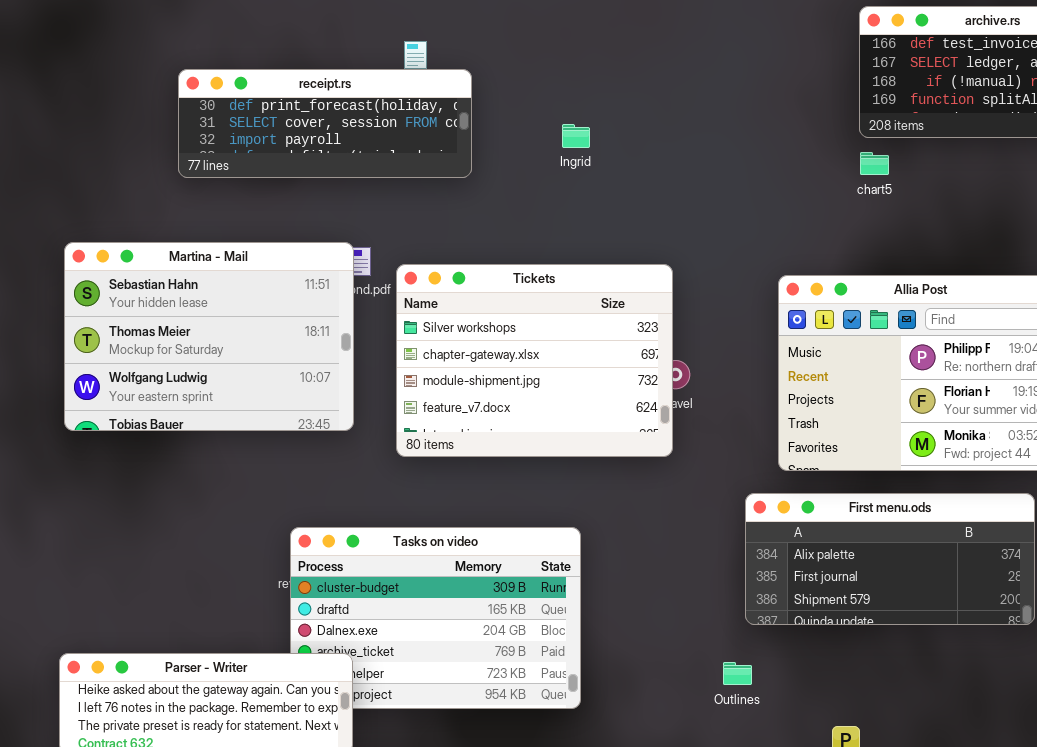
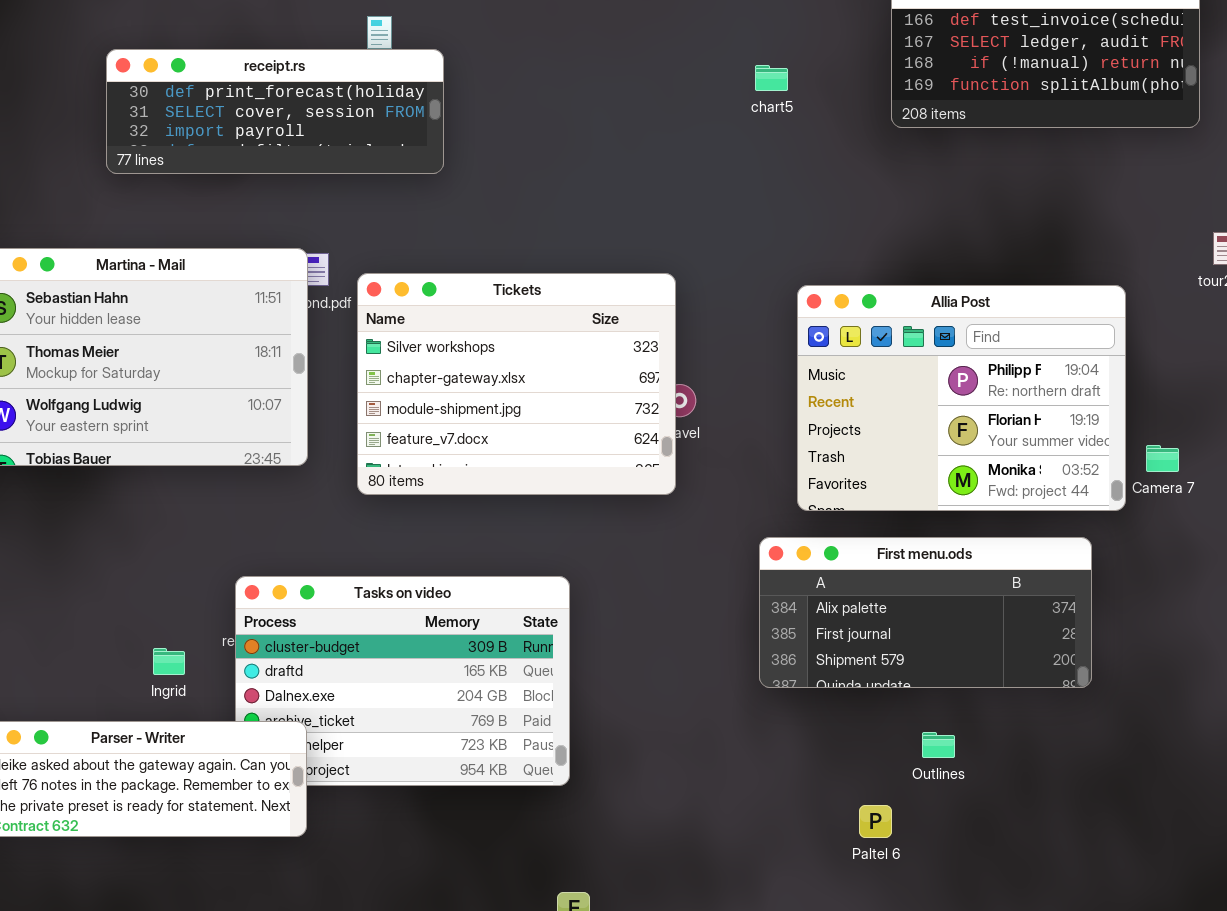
Ingrid: [562,124,590,148] -> [153,648,185,675], moved
chart5: [860,152,889,175] -> [755,65,788,91], moved
Outlines: [723,662,752,685] -> [922,732,955,758], moved

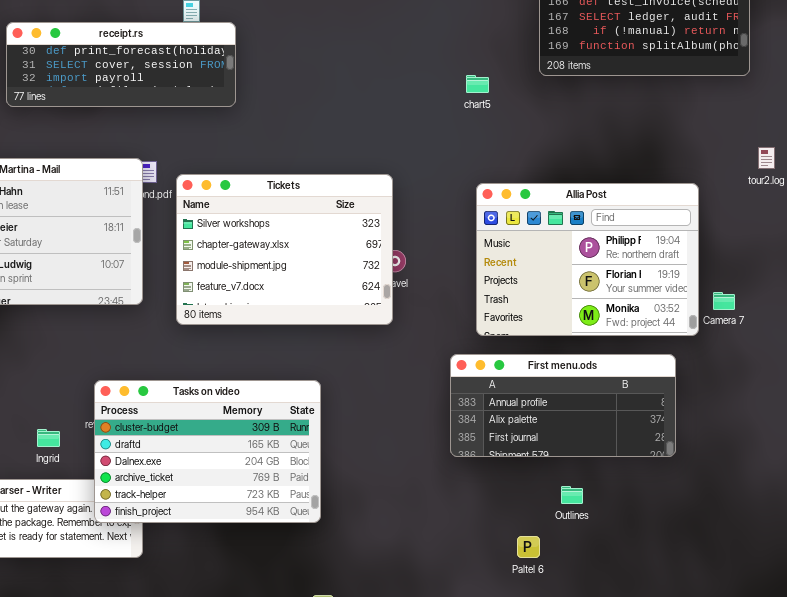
chart5: [755,65,788,91] -> [466,75,489,93], moved
First menu.ods: [759,537,1092,688] -> [450,354,676,457], scrolled up 1 row
Tasks on video: [235,576,570,786] -> [94,380,321,523], raised

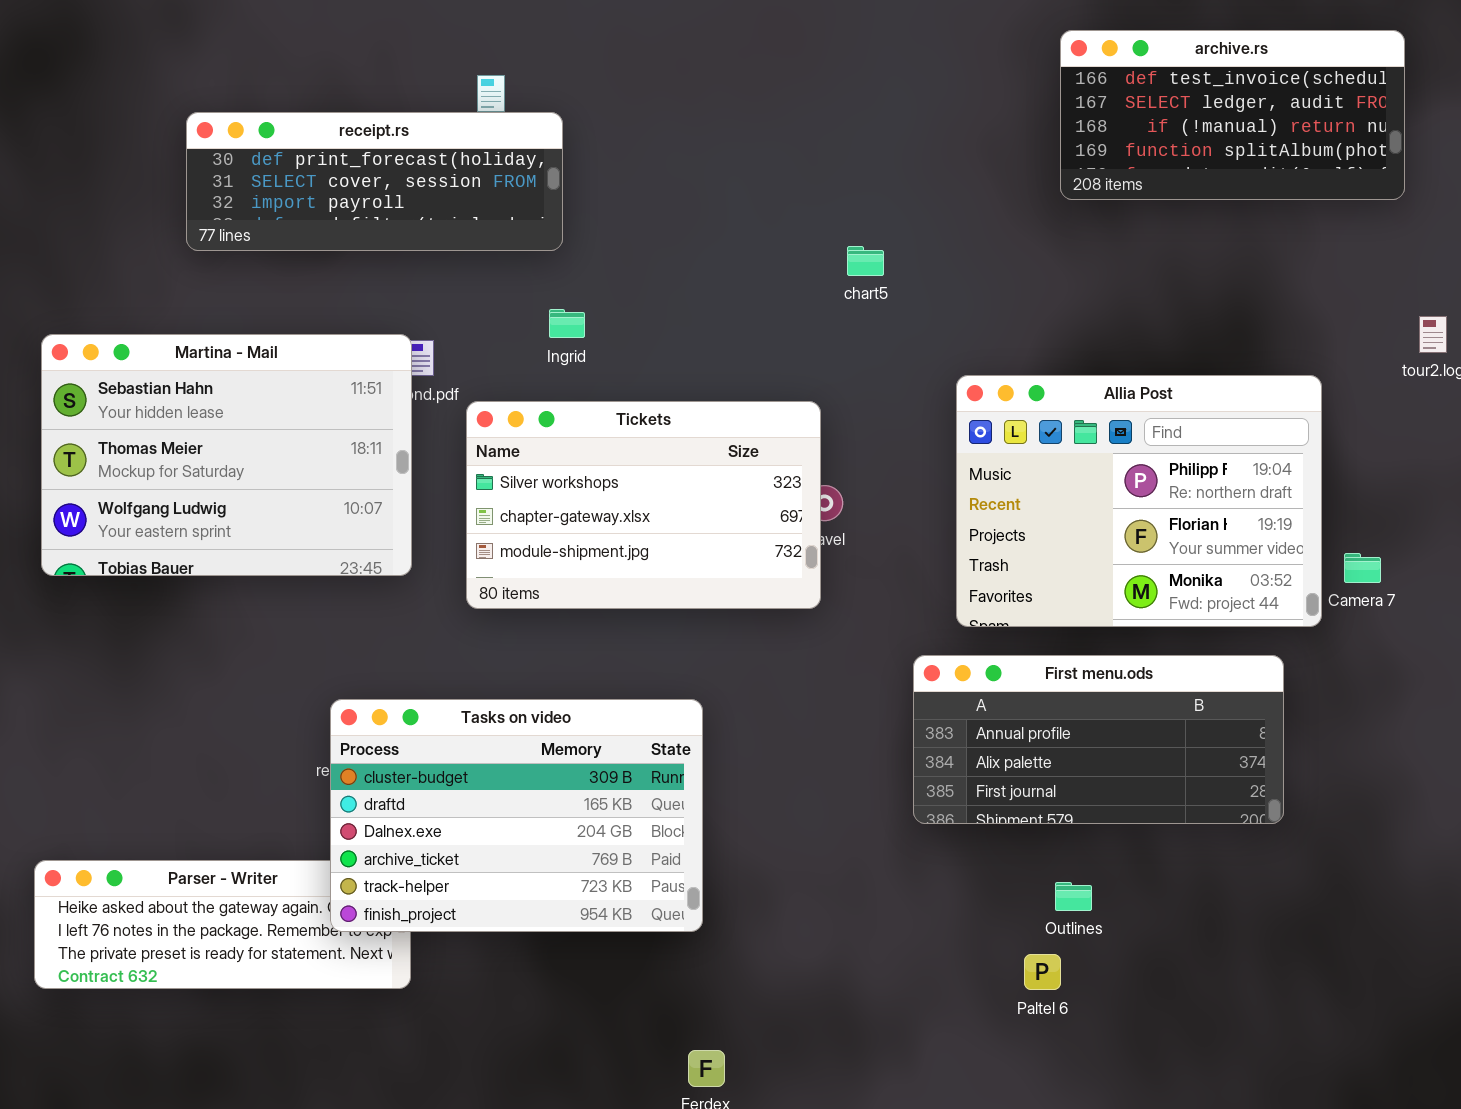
chart5: [466,75,489,93] -> [847,246,884,276], moved
Tickets: [176,174,393,325] -> [466,401,821,609], resized
Ingrid: [37,429,60,447] -> [549,309,585,338], moved
Outlines: [561,486,583,504] -> [1055,882,1092,911], moved

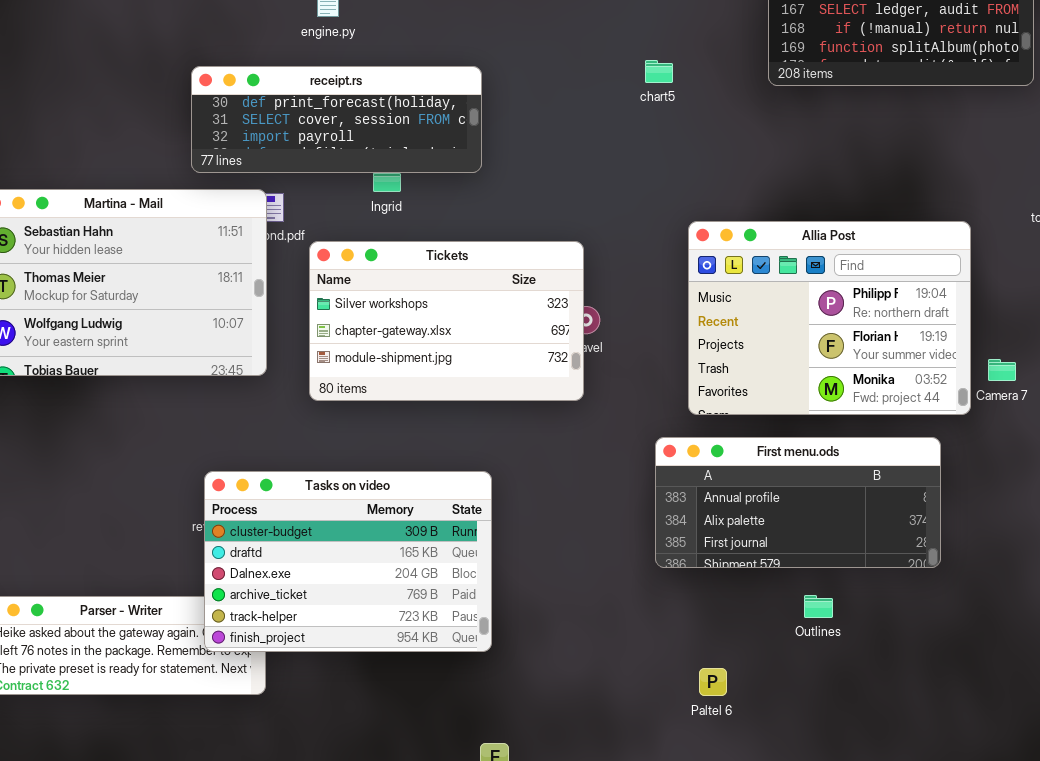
receipt.rs: [186,112,563,251] -> [191,66,482,173], moved
chart5: [847,246,884,276] -> [645,60,673,83], moved
Outlines: [1055,882,1092,911] -> [804,595,833,618], moved
Paltel 6: [1024,954,1061,990] -> [699,668,727,696], moved

